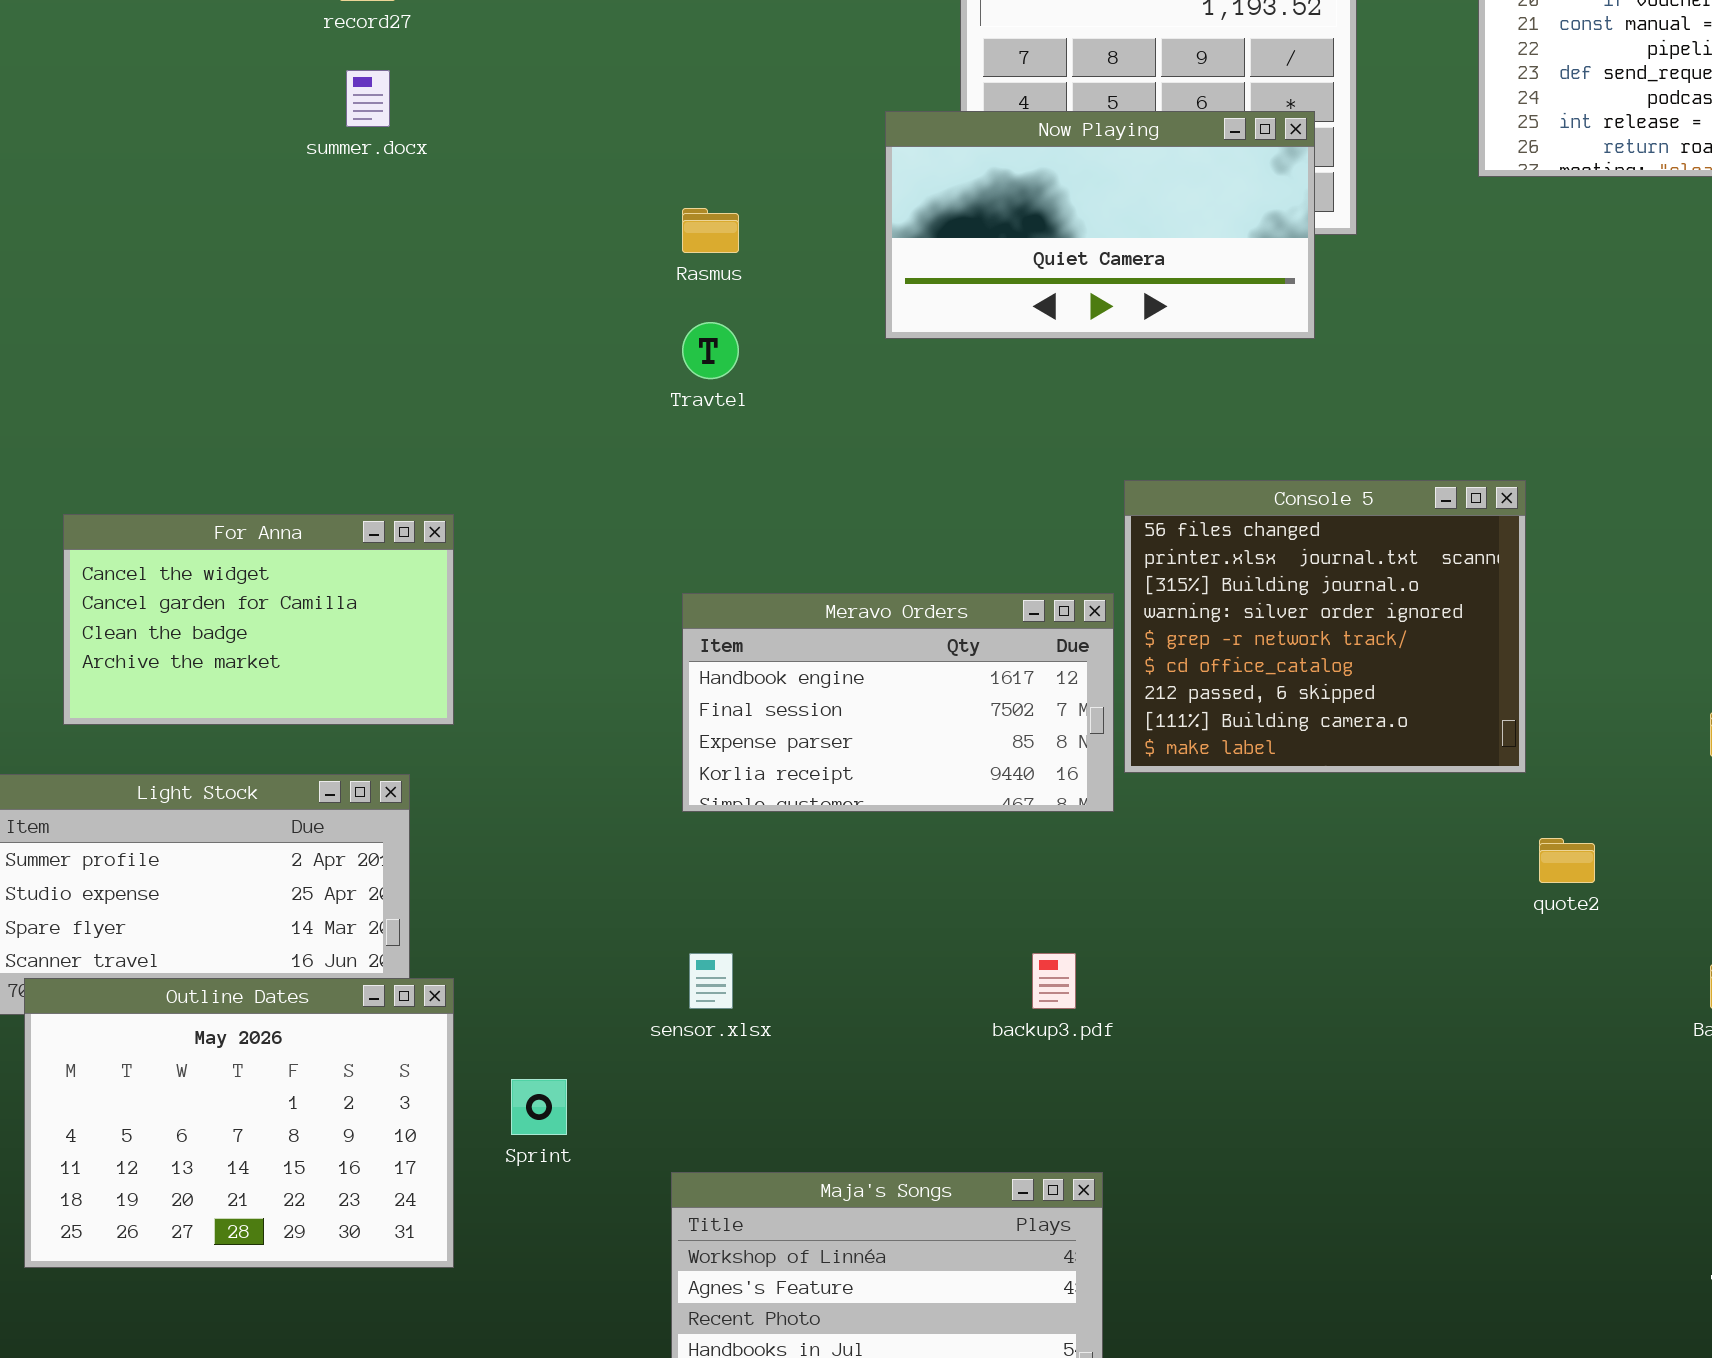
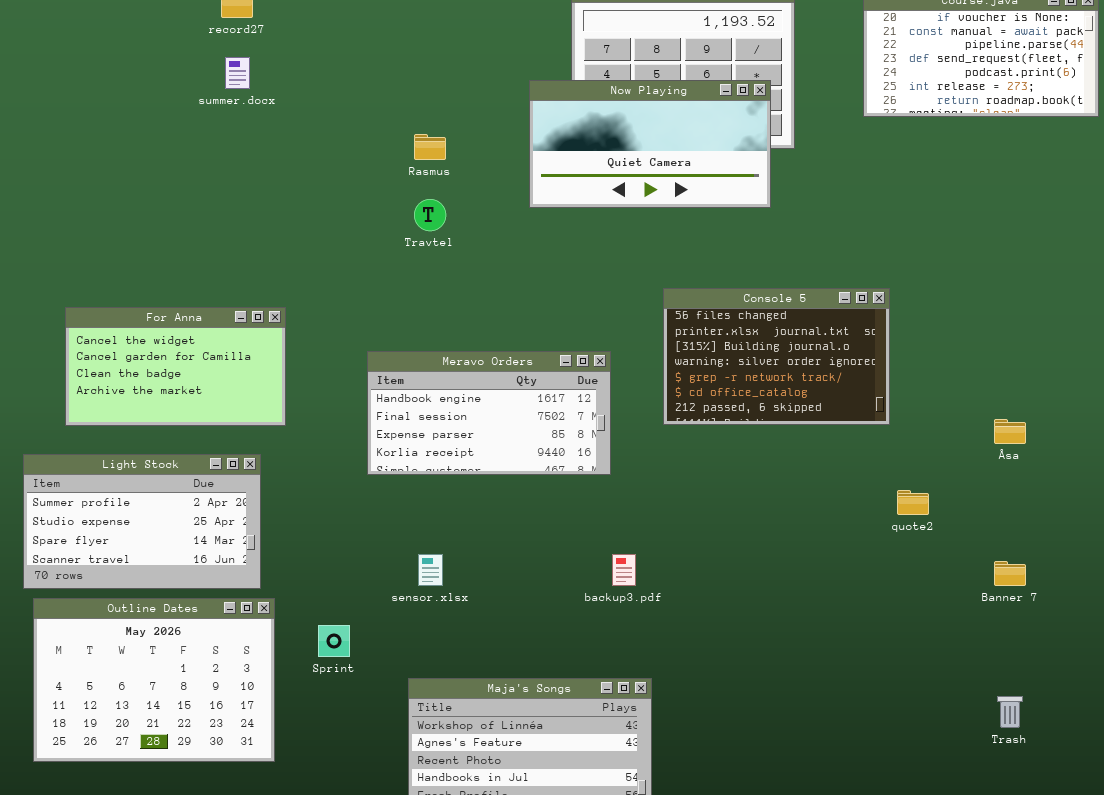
Console 5: [1124,480,1526,773] -> [663,288,890,425], resized
Meravo Orders: [682,593,1114,812] -> [367,351,611,475], moved
Outline Dates: [24,978,454,1268] -> [33,598,275,762], moved

